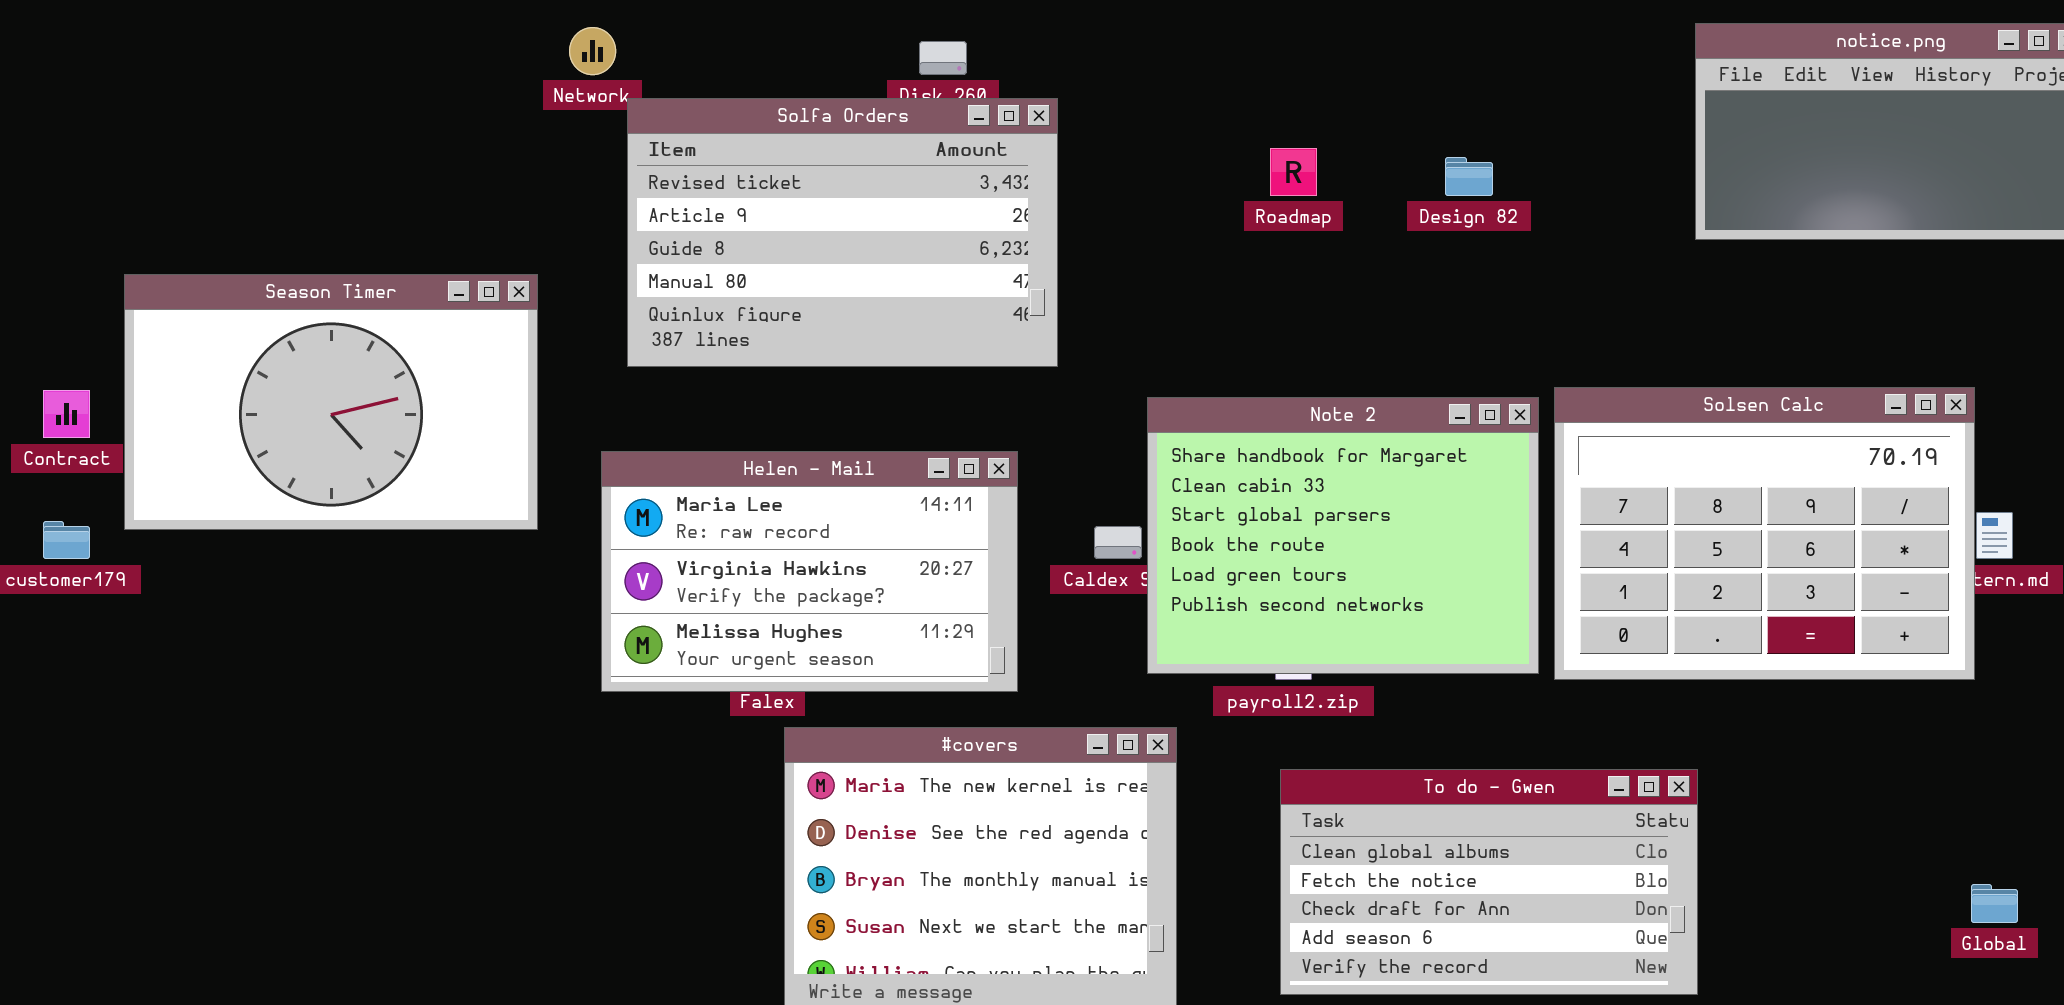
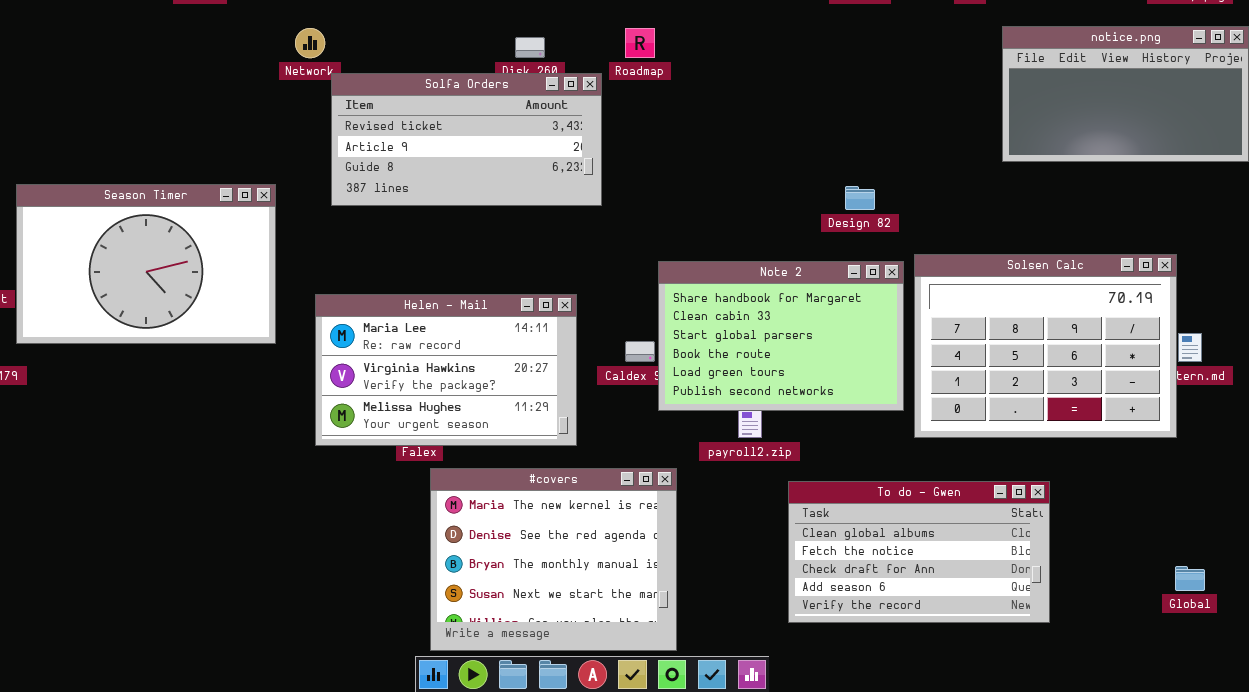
Solfa Orders: [627,98,1058,367] -> [331,73,602,206], resized
Roadmap: [1270,148,1317,196] -> [625,28,655,58], moved
Design 82: [1445,157,1493,196] -> [845,186,875,210], moved
Note 2: [1147,397,1539,674] -> [658,261,904,411], resized
To do - Gwen: [1280,769,1698,995] -> [788,481,1050,623], moved

